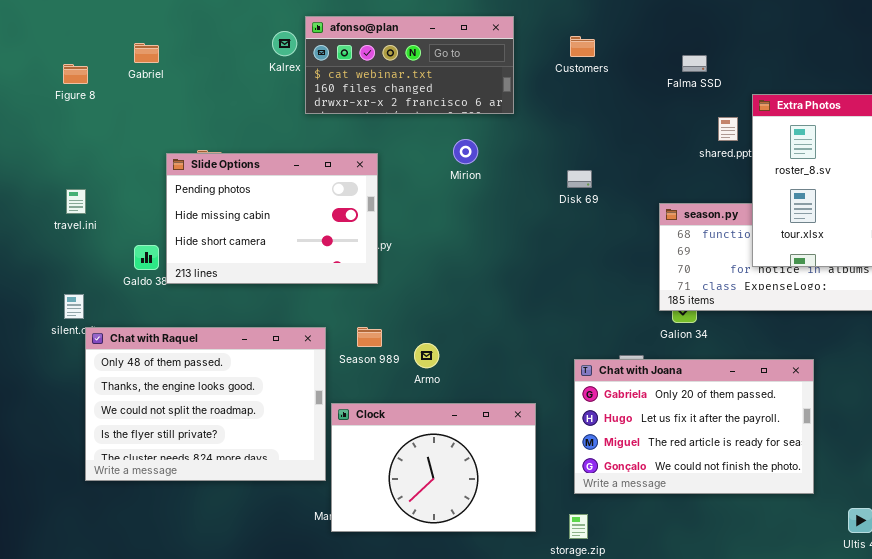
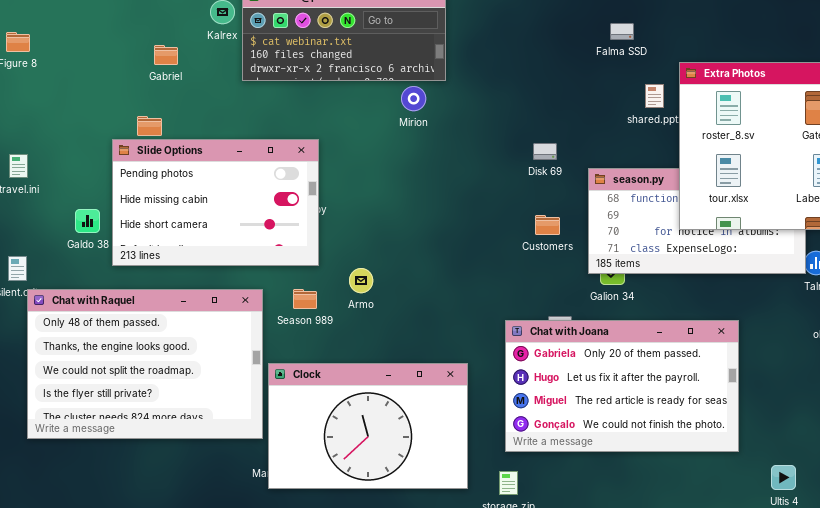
Customers: [570,36,595,57] -> [535,215,560,235], moved
Gabriel: [134,43,159,63] -> [154,45,178,65], moved
Mirion: [453,139,478,164] -> [401,86,426,111], moved
Slide Options: [166,153,378,284] -> [112,139,319,266], moved
Disk 69: [567,170,592,188] -> [533,143,557,160], moved
Armo: [414,343,439,368] -> [349,268,373,293], moved

